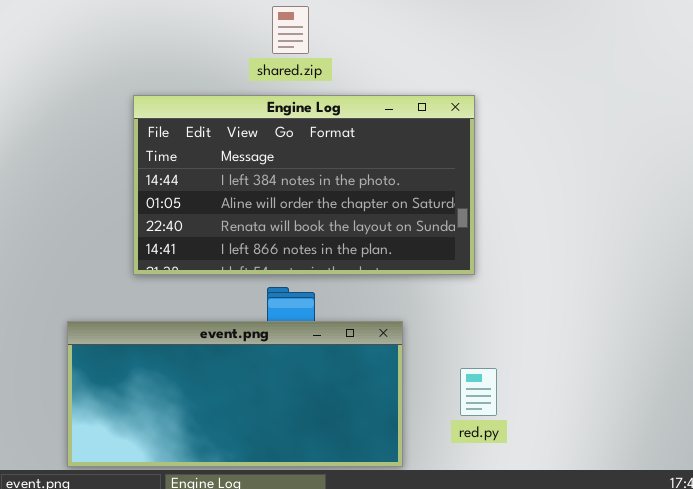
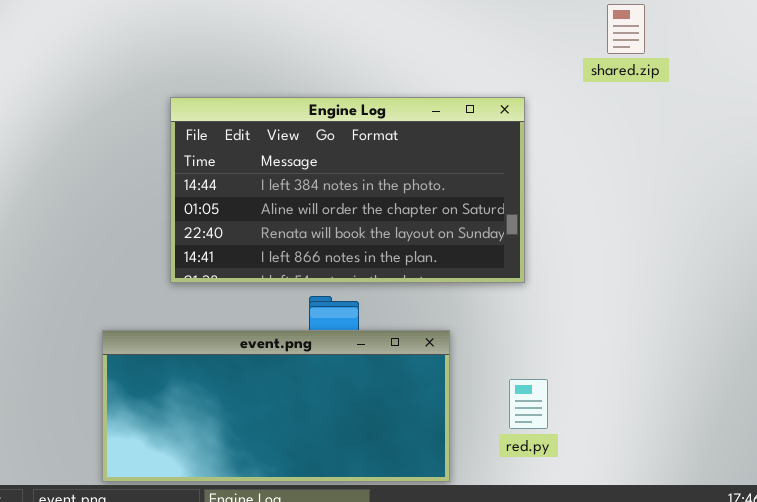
shared.zip: [272,6,309,54] -> [607,4,645,54], moved

